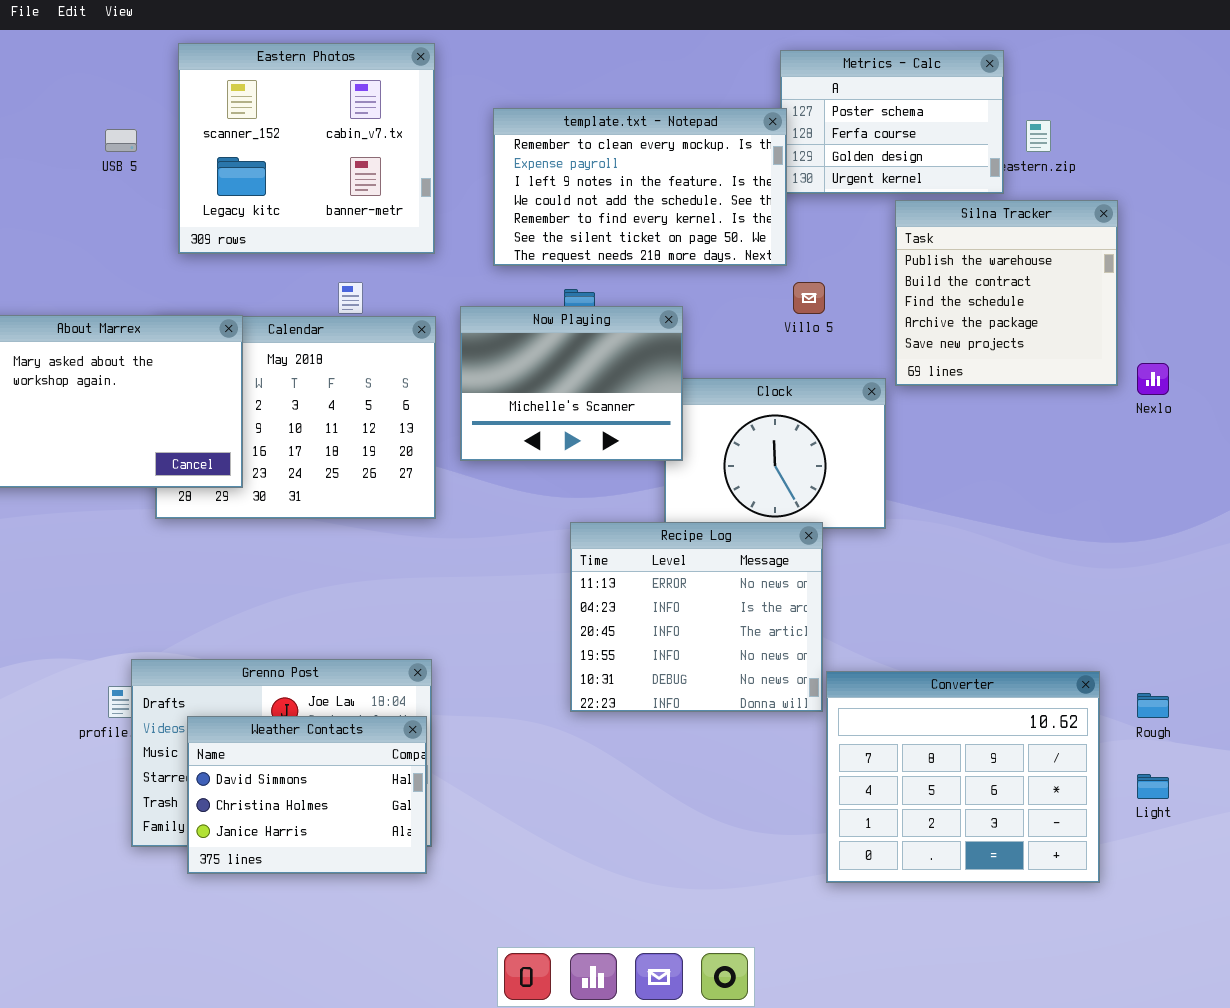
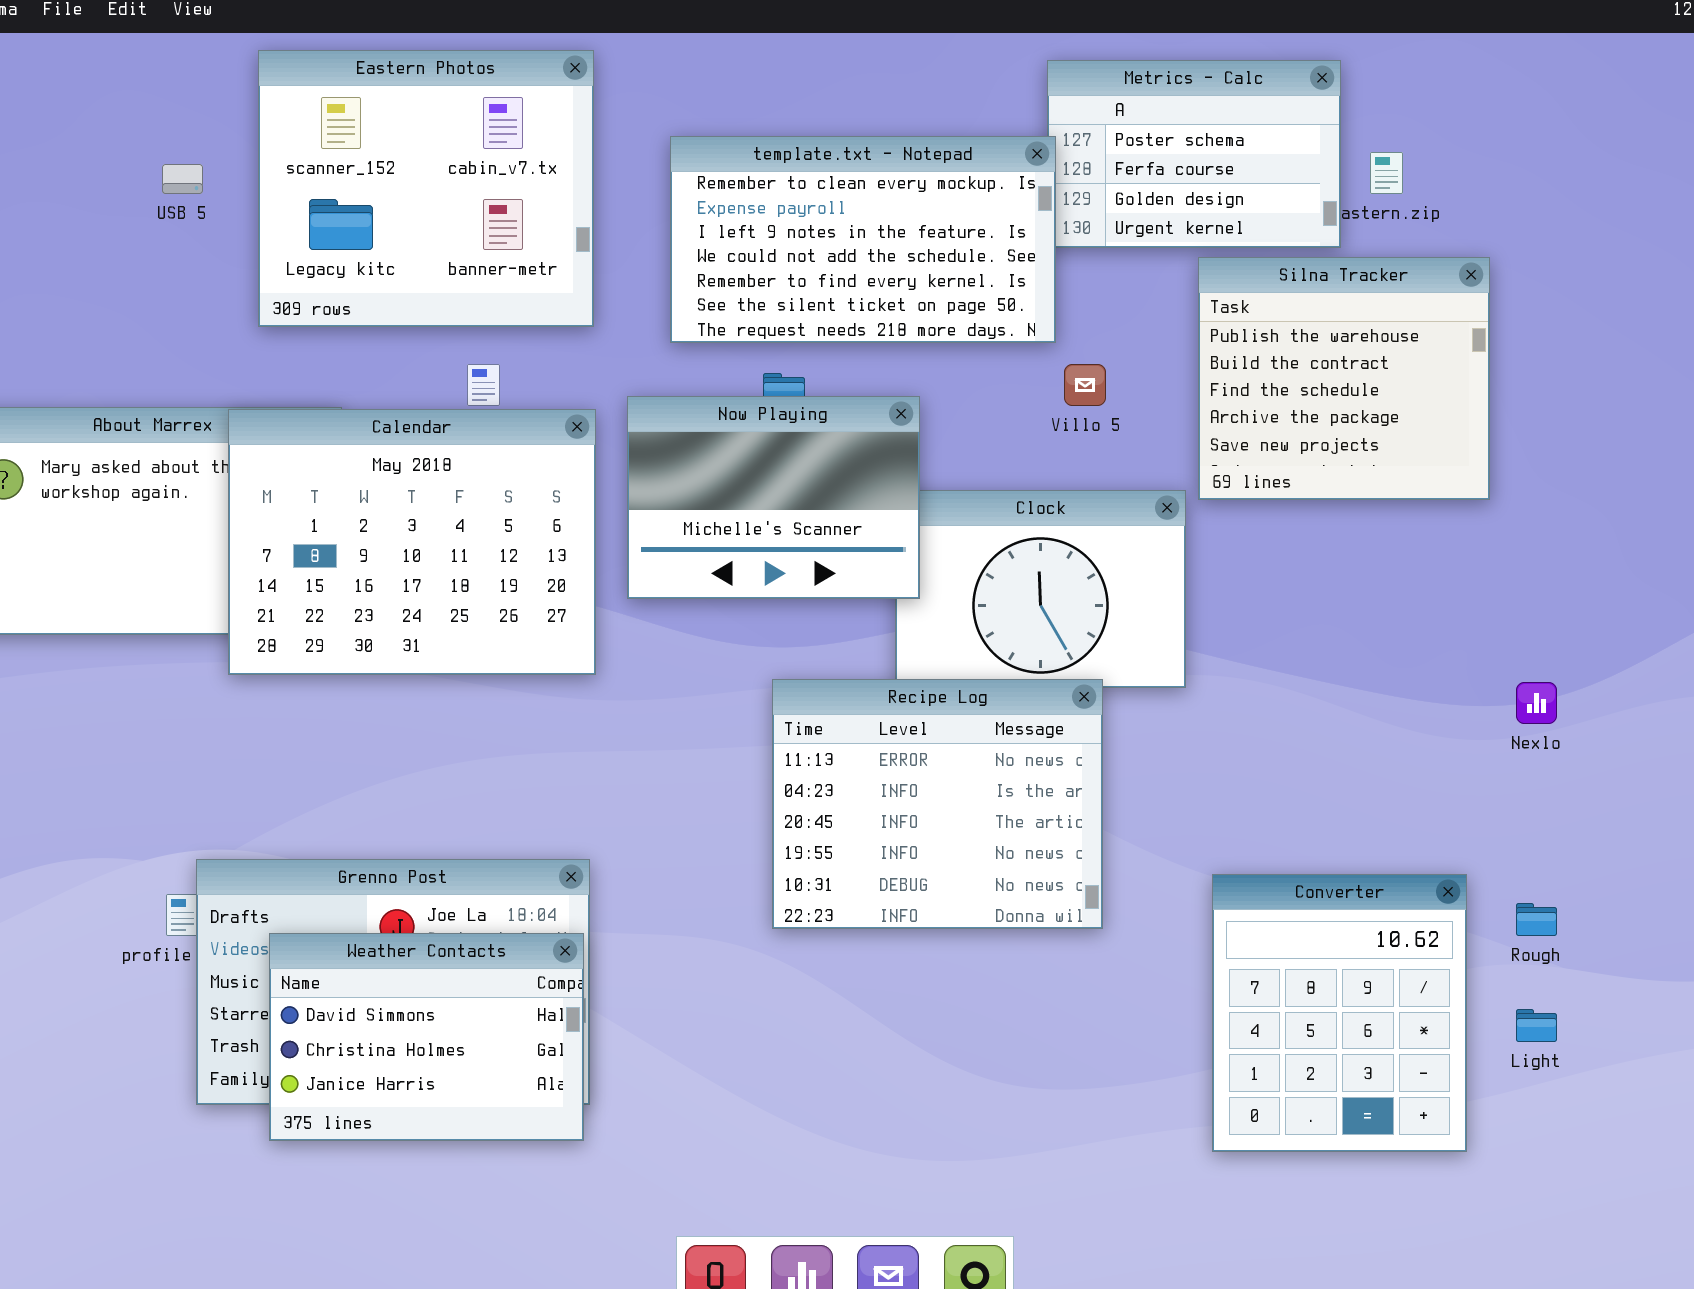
Calendar: [155,316,436,519] -> [228,409,596,675], raised
Nexlo: [1137,363,1169,395] -> [1516,682,1557,724], moved
Converter: [826,671,1100,883] -> [1212,874,1467,1152], resized

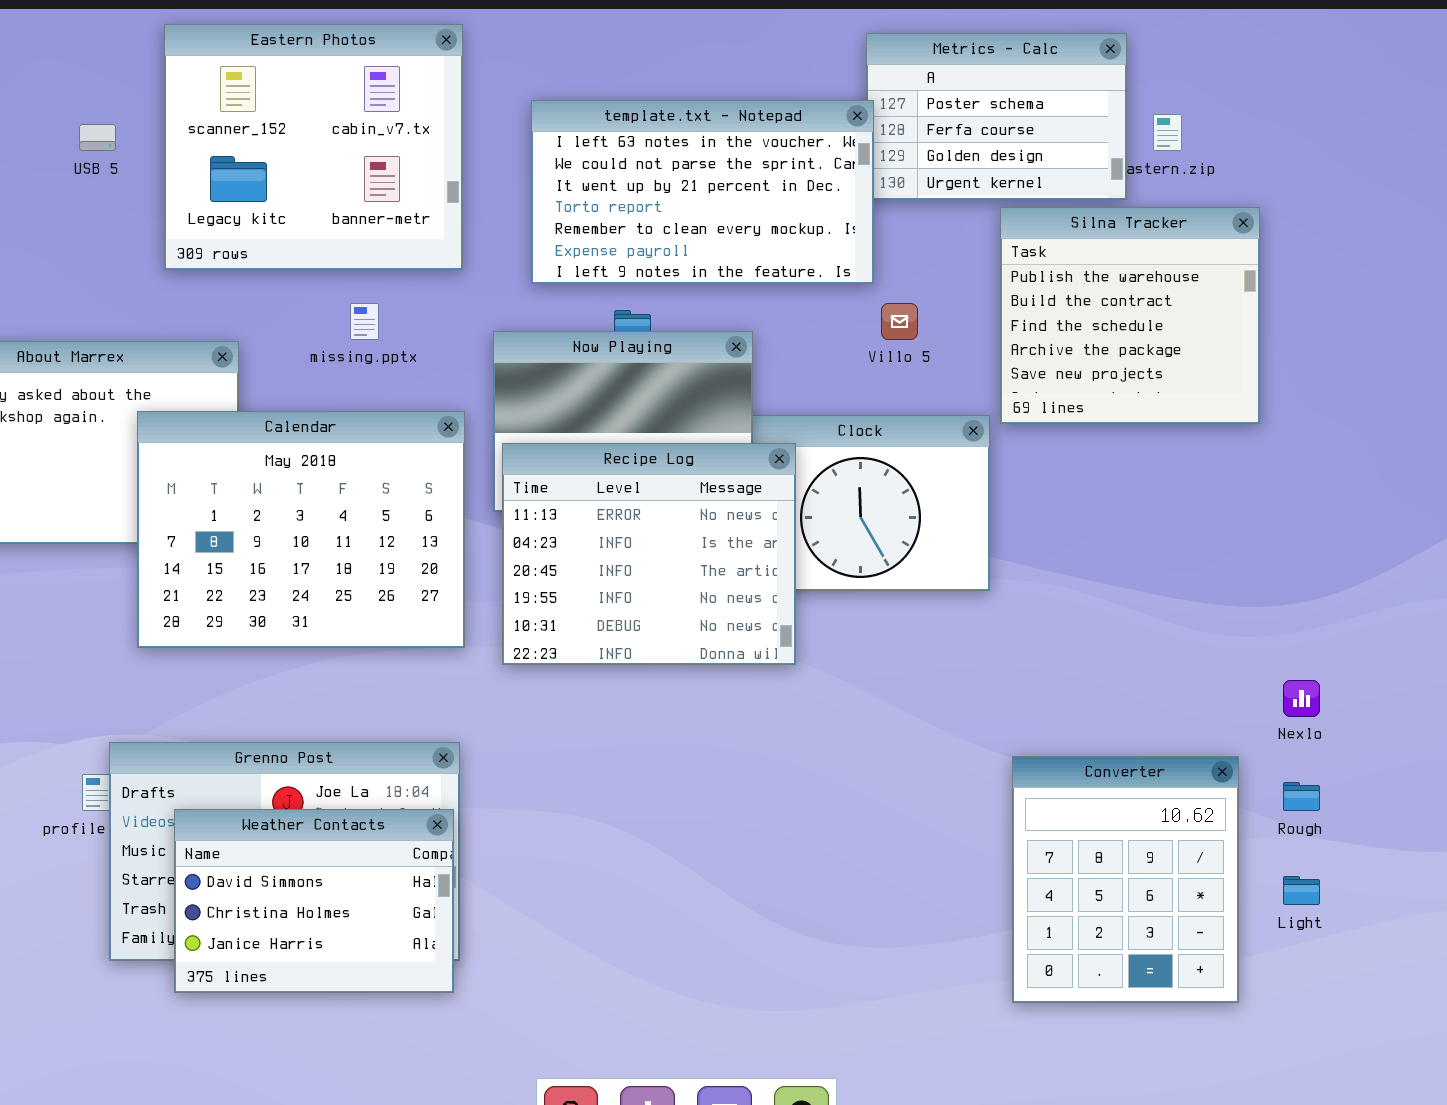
template.txt - Notepad: [670,136,1056,343] -> [531,100,874,284], scrolled up 4 rows
Calendar: [228,409,596,675] -> [137,411,465,648], moved
Recipe Log: [772,679,1103,929] -> [502,443,796,665], moved
Nexlo: [1516,682,1557,724] -> [1283,680,1320,717], moved

